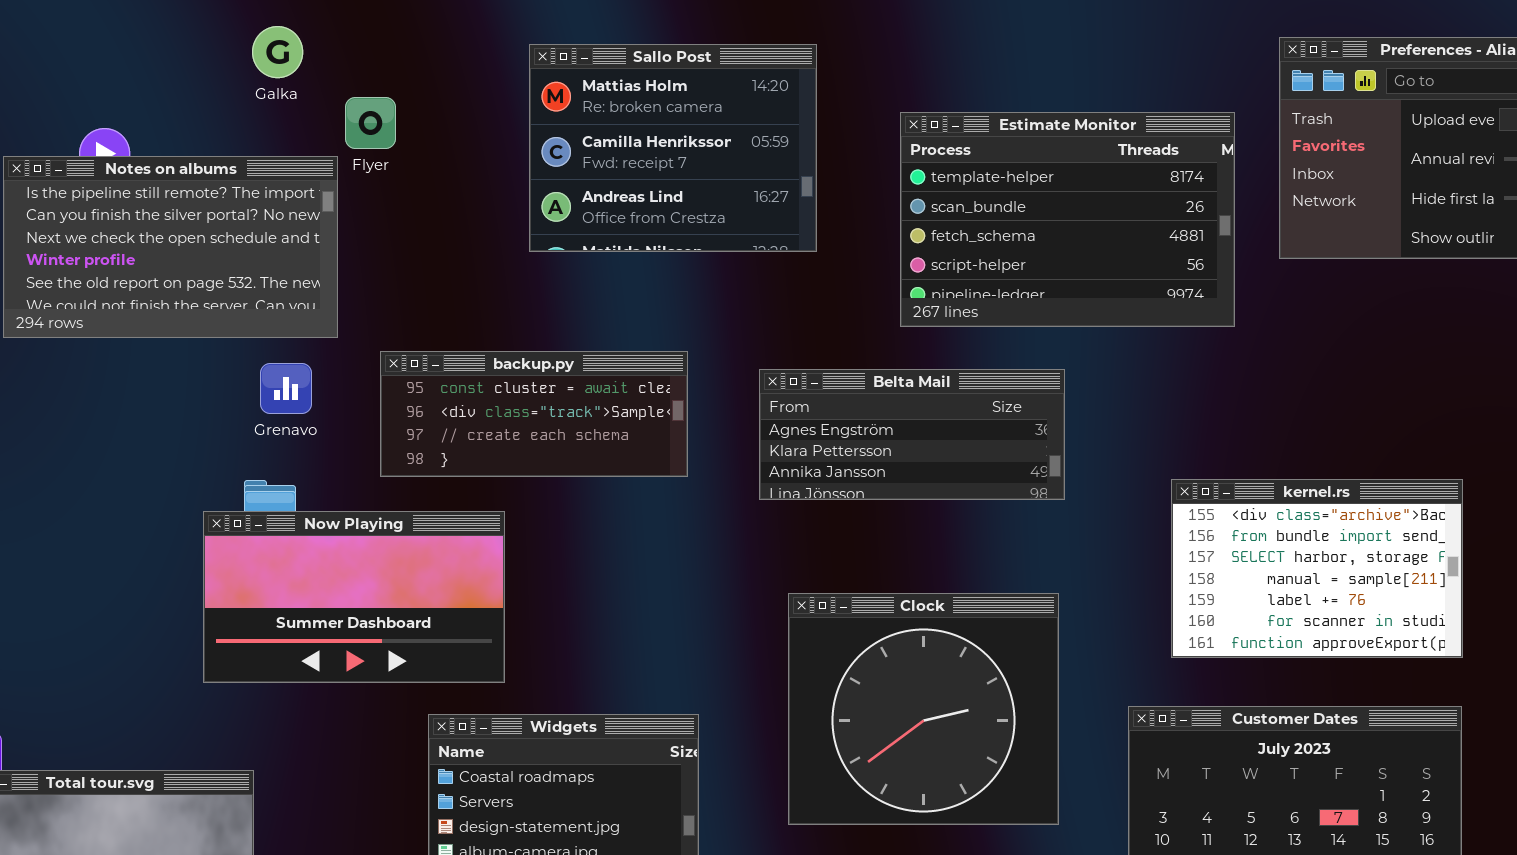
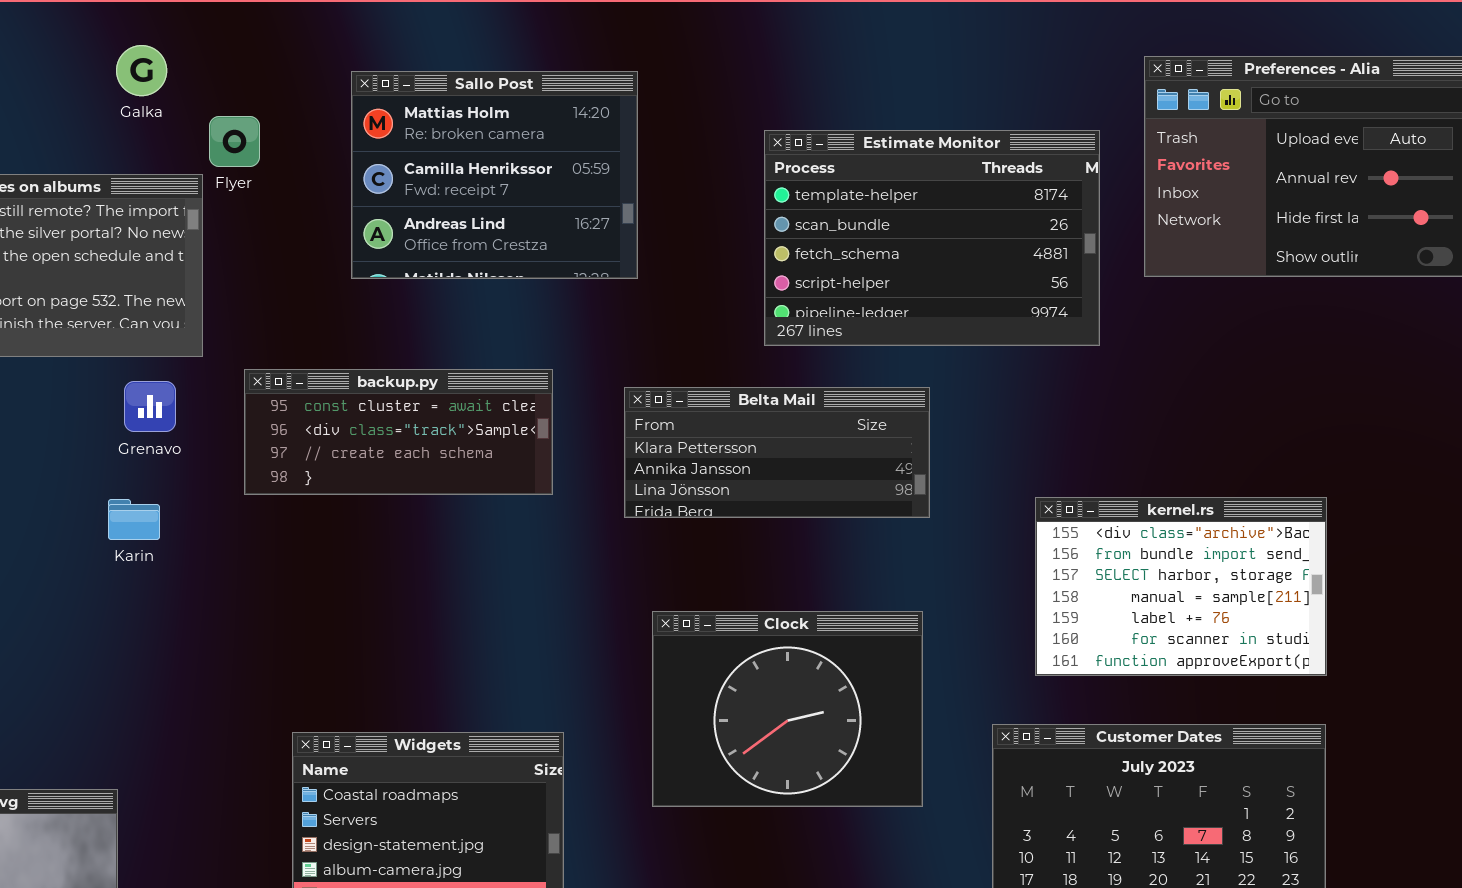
Sallo Post: [529,44,817,252] -> [351,71,638,279], moved
Belta Mail: [759,369,1065,500] -> [624,387,930,518], scrolled down 1 row
Now Playing: [203,511,505,683] -> none, closed
Clock: [788,593,1059,825] -> [652,611,923,807], resized

